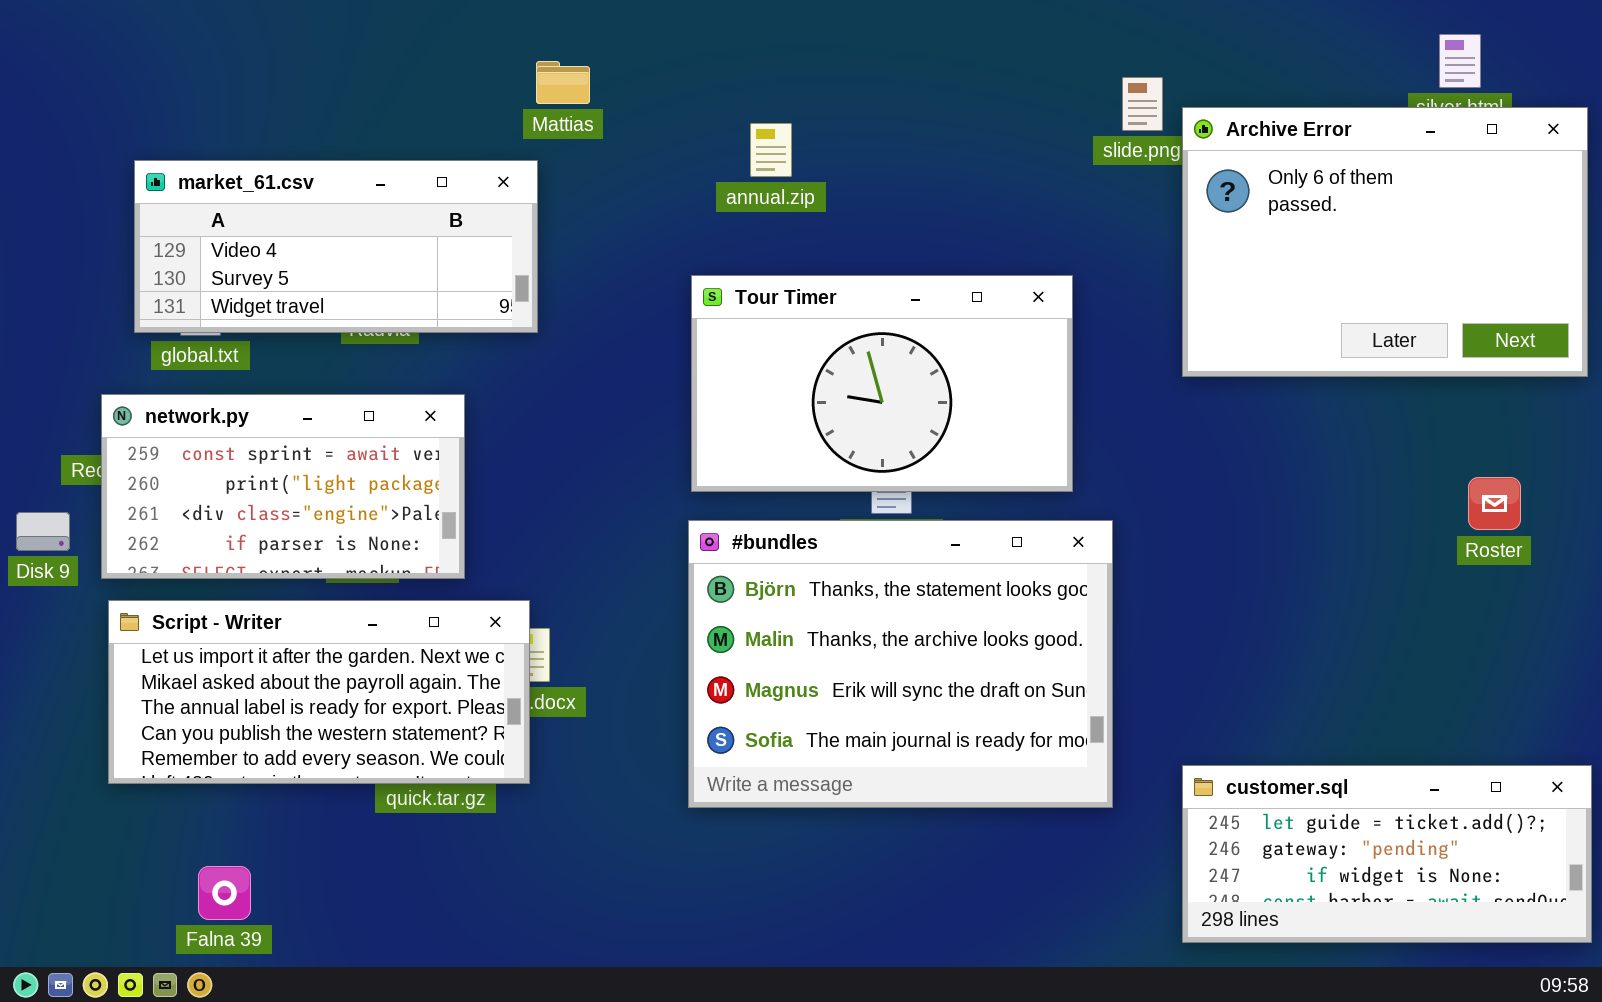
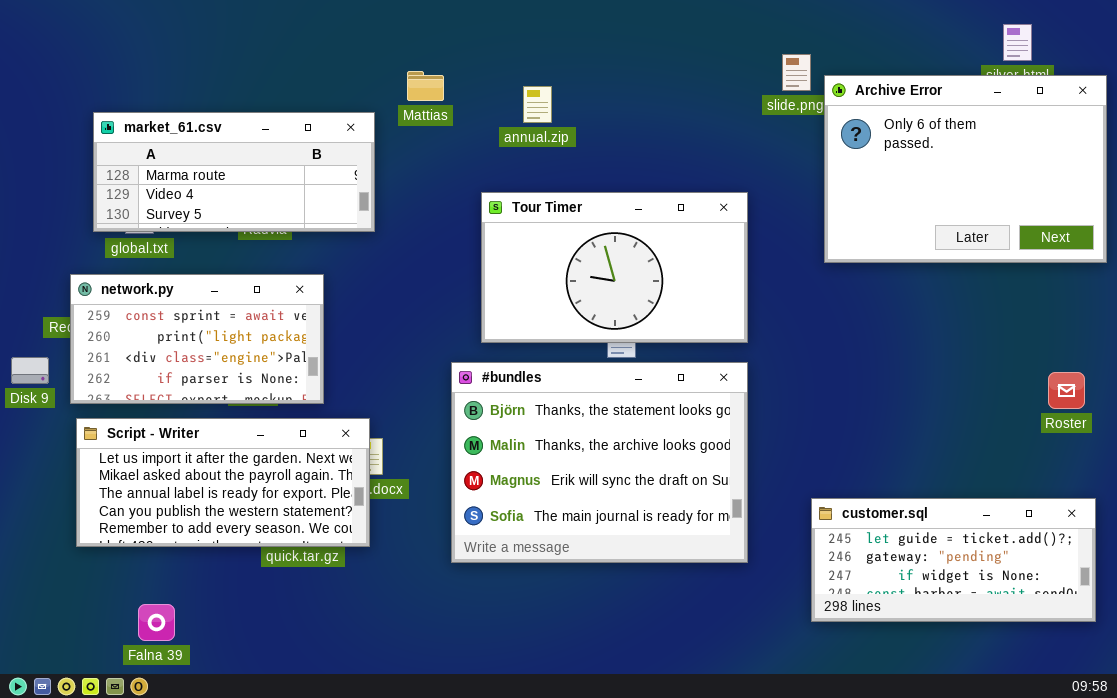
Mattias: [536,61,590,104] -> [407,71,444,101], moved
market_61.csv: [134,160,538,333] -> [93,112,375,232], scrolled up 1 row
Roster: [1468,477,1521,530] -> [1048,372,1085,409], moved
#bundles: [688,520,1113,808] -> [451,362,748,563], moved
customer.sql: [1182,765,1592,943] -> [811,498,1096,622], moved

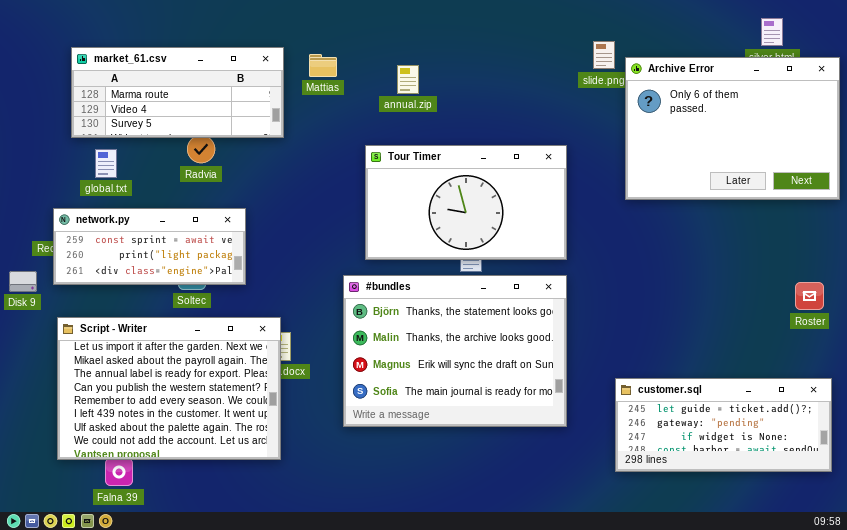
market_61.csv: [93,112,375,232] -> [71,47,284,138], moved
network.py: [70,274,324,404] -> [53,208,246,285], resized
Script - Writer: [76,418,370,547] -> [57,317,281,460], resized

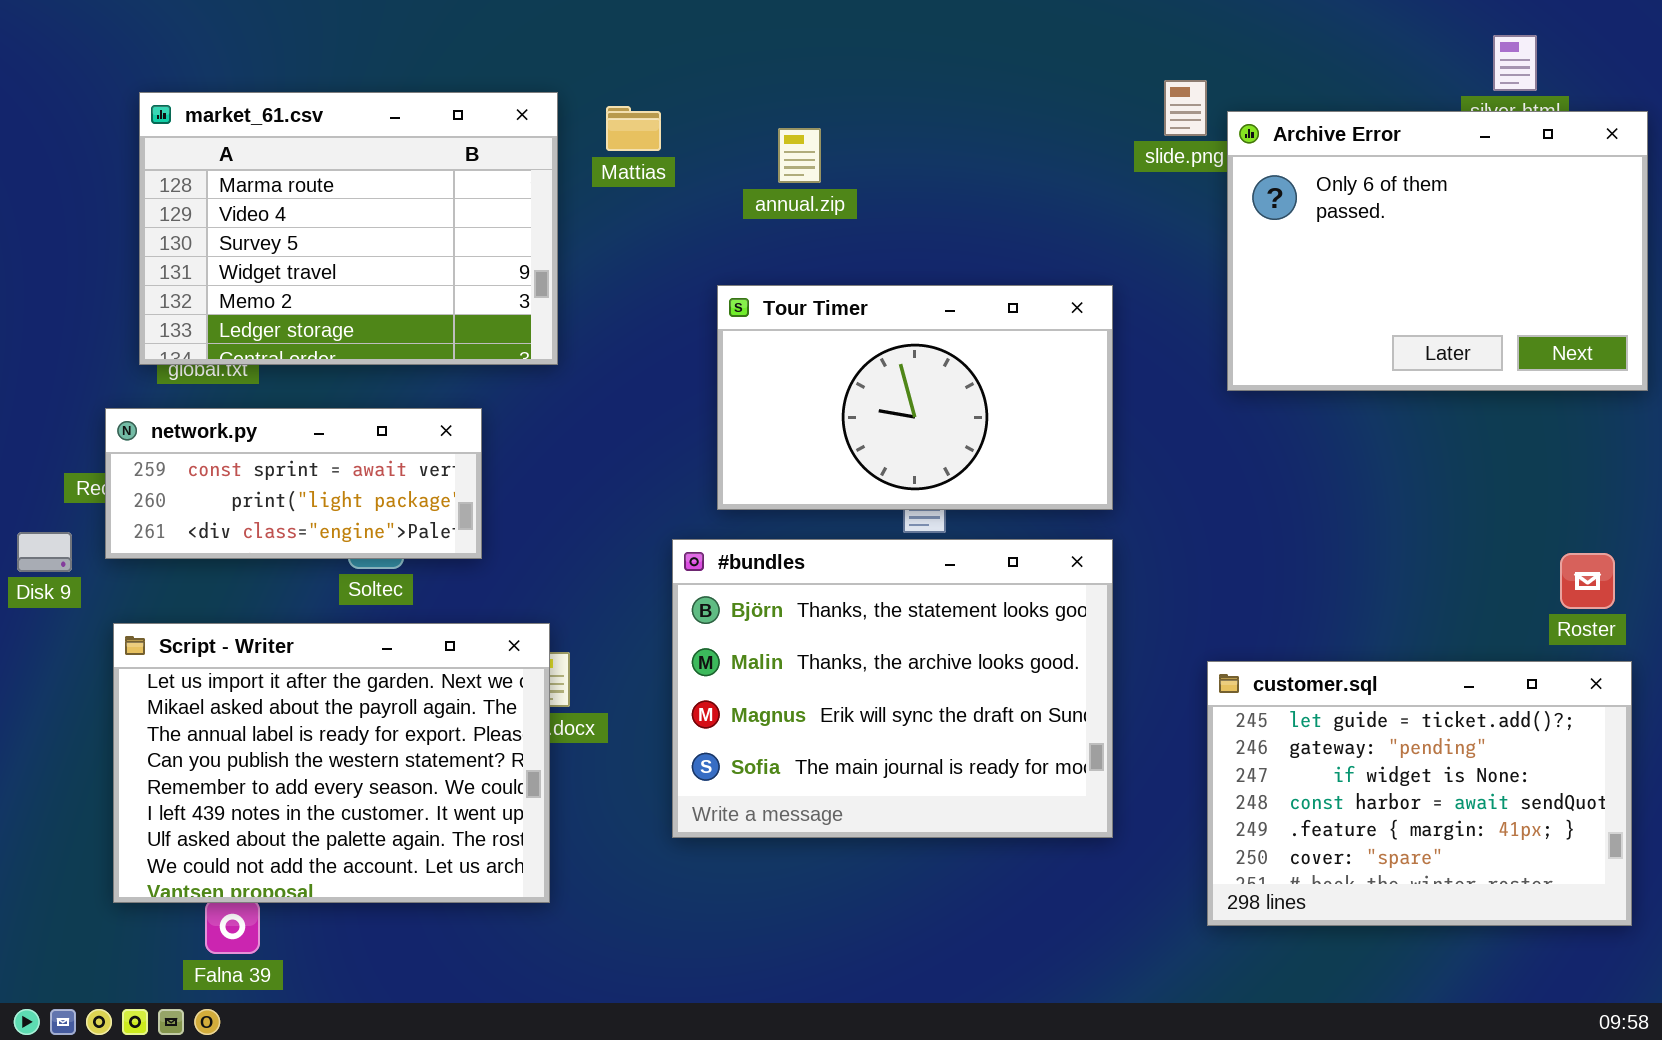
market_61.csv: [71,47,284,138] -> [139,92,558,365], resized
customer.sql: [615,378,832,472] -> [1207,661,1632,926], resized

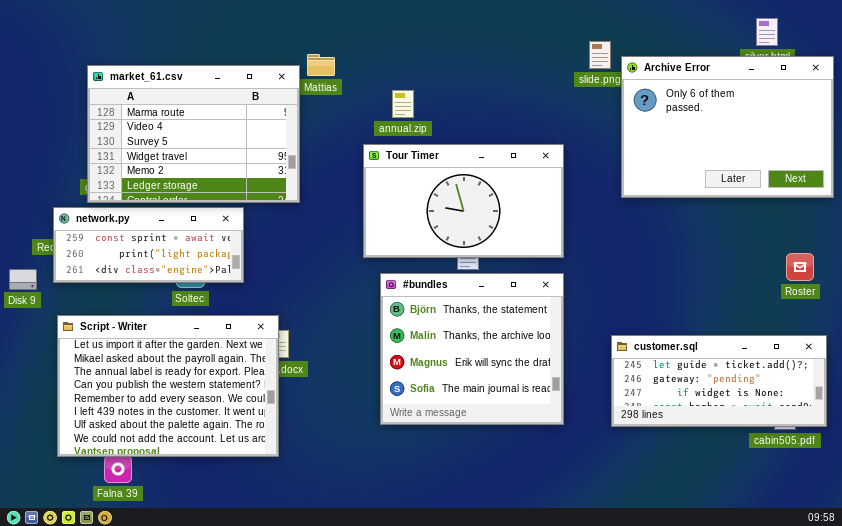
market_61.csv: [139,92,558,365] -> [87,65,300,203], moved
annual.zip: [778,128,821,183] -> [392,90,414,118], moved
#bundles: [672,539,1113,838] -> [380,273,564,425], resized
Roster: [1560,553,1615,609] -> [786,253,814,281], moved
customer.sql: [1207,661,1632,926] -> [611,335,827,427], resized

